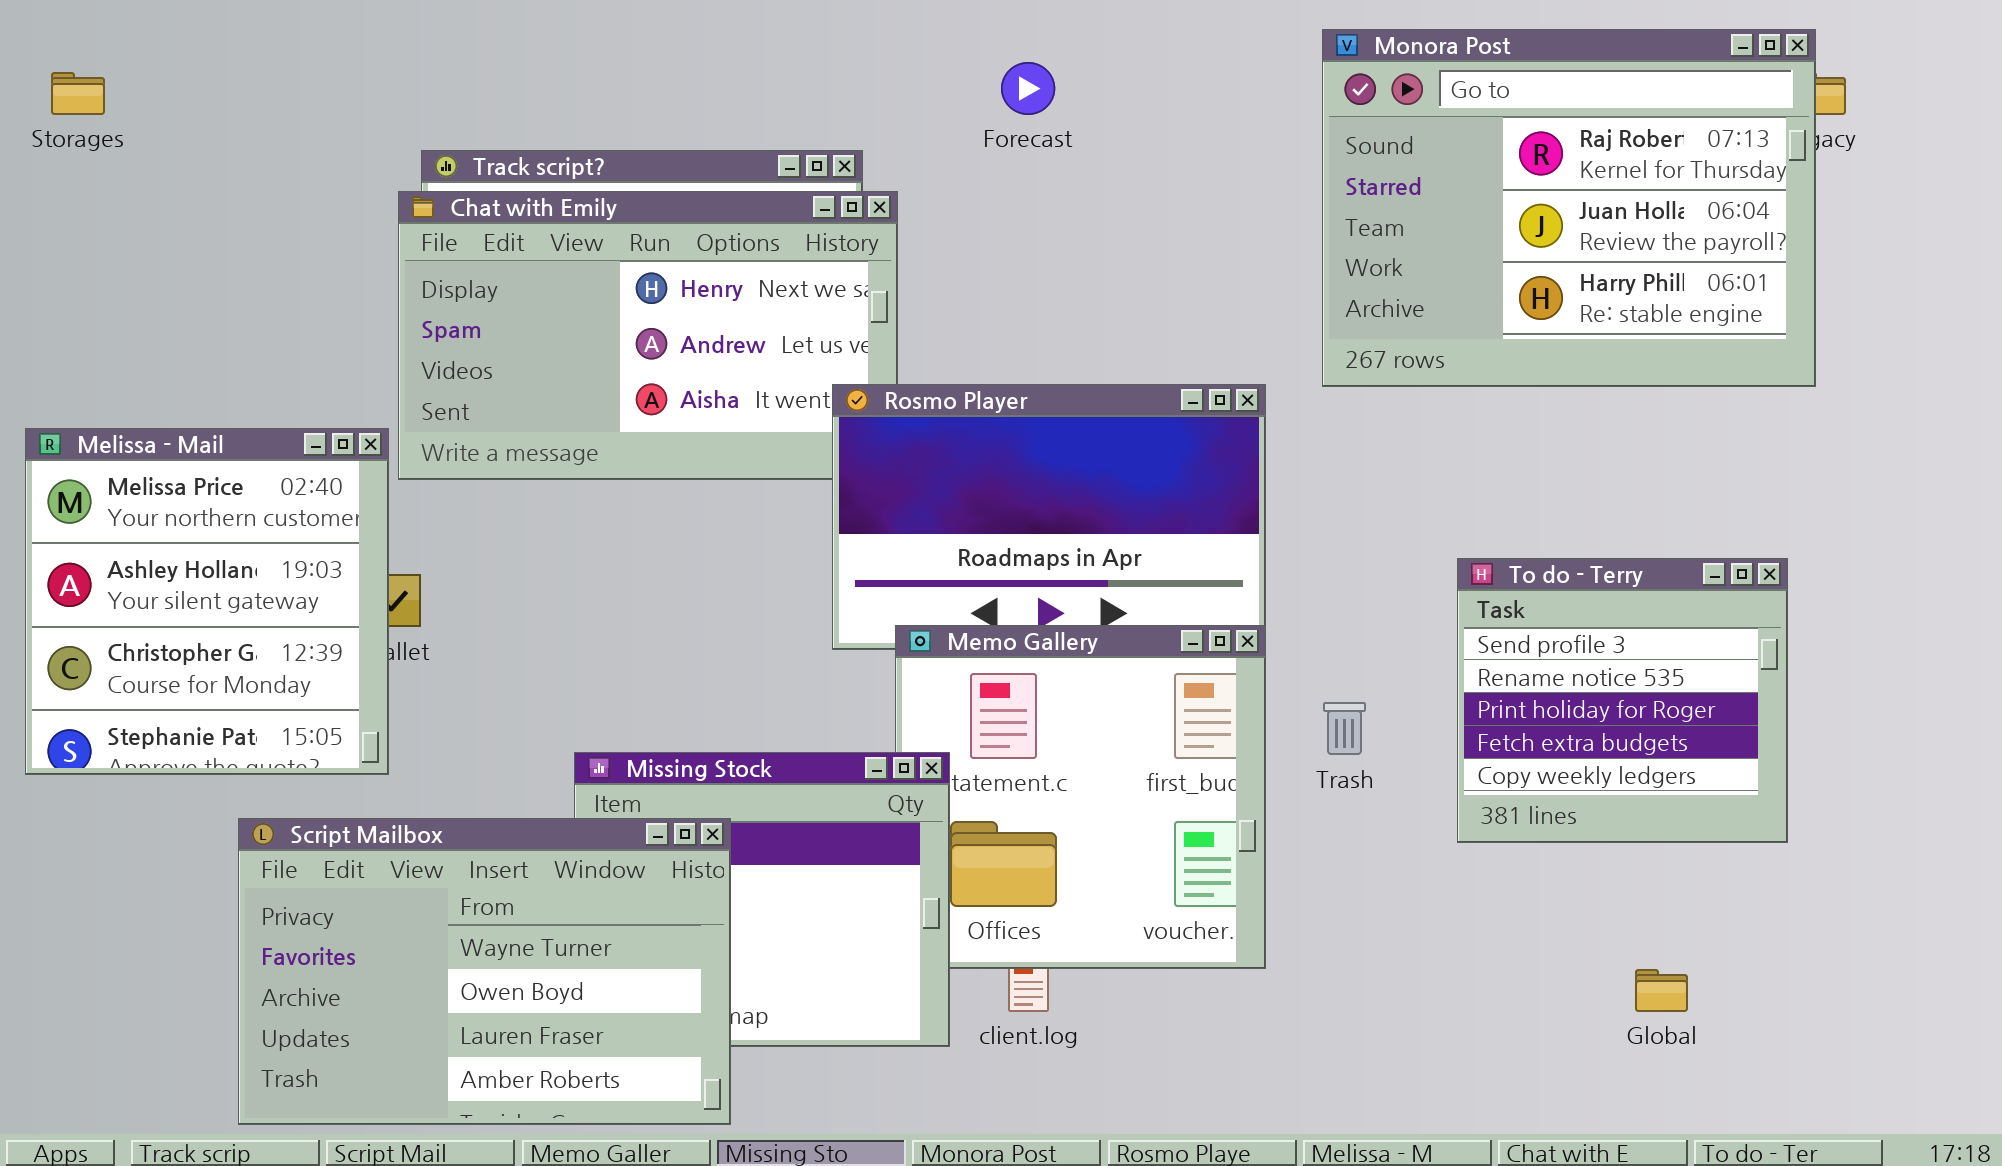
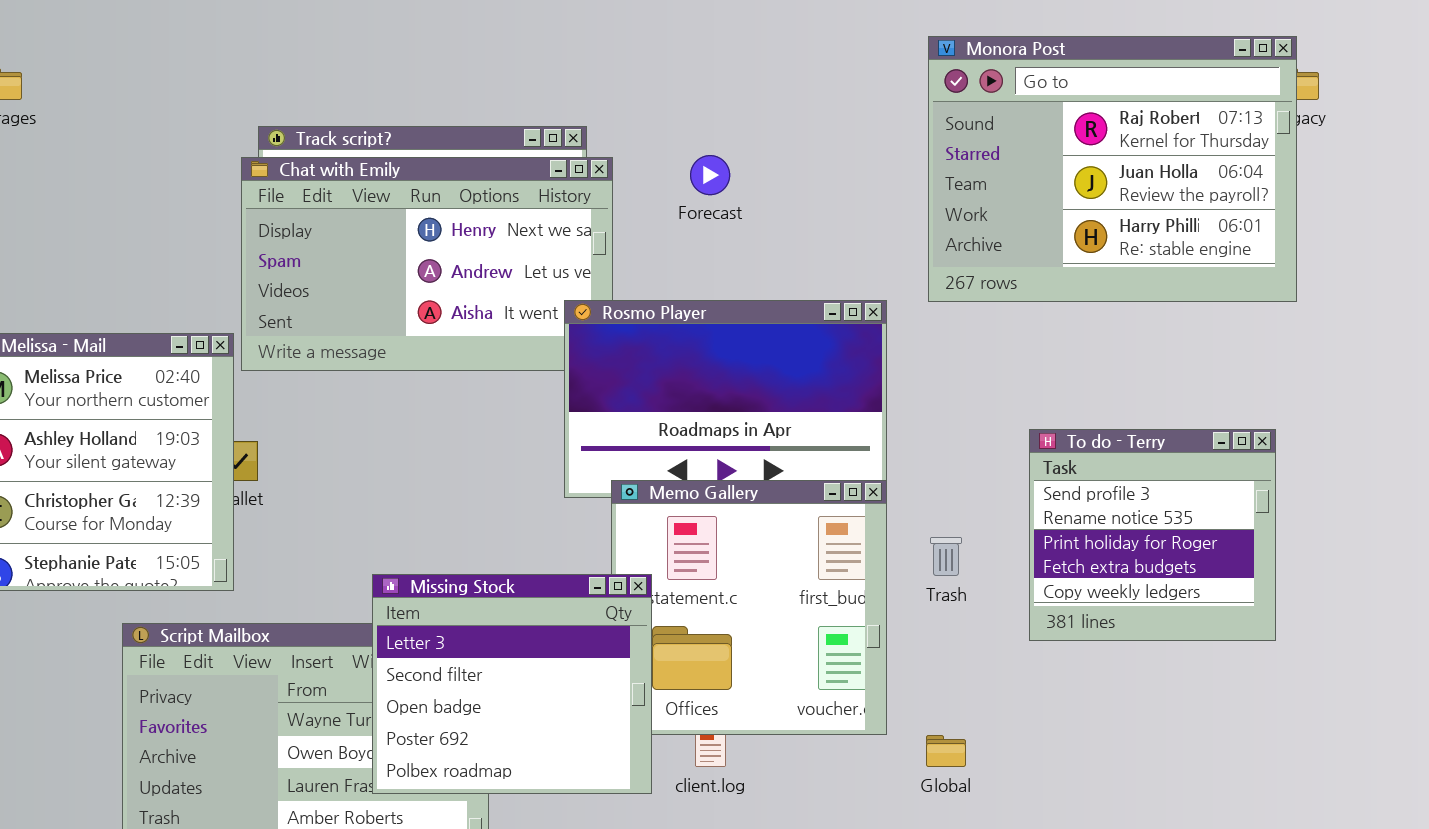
Forecast: [1001,62,1055,115] -> [690,155,730,195], moved
Missing Stock: [574,752,950,1047] -> [372,574,652,794], raised
Global: [1635,969,1688,1012] -> [926,735,966,767], moved

